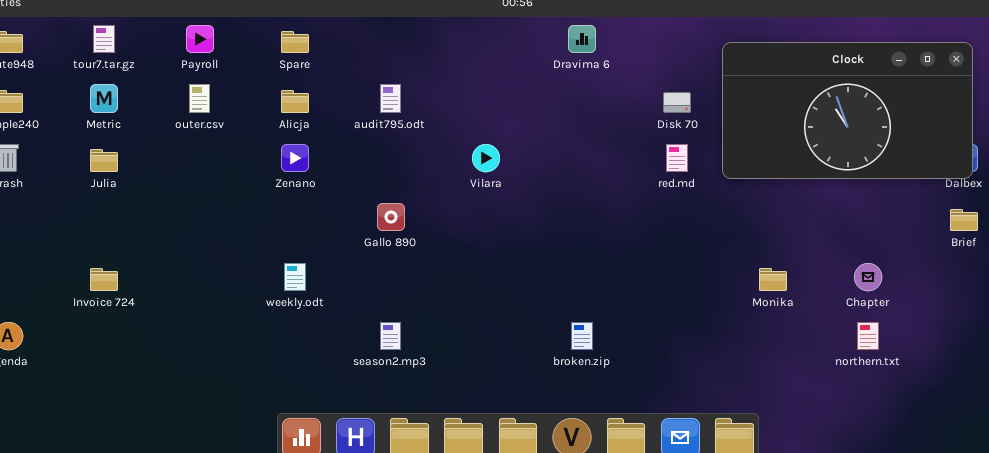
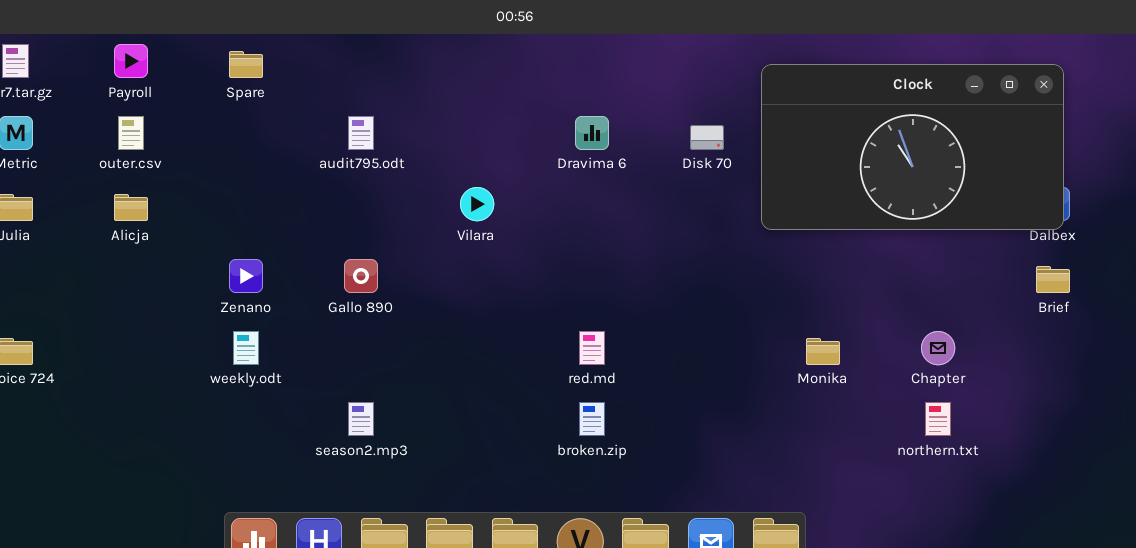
Dravima 6: [568,25,596,53] -> [575,116,609,150], moved
Alicja: [281,90,309,113] -> [114,194,148,221], moved
Zenano: [281,144,309,172] -> [229,259,263,293], moved
red.md: [666,144,688,172] -> [579,331,605,365], moved

